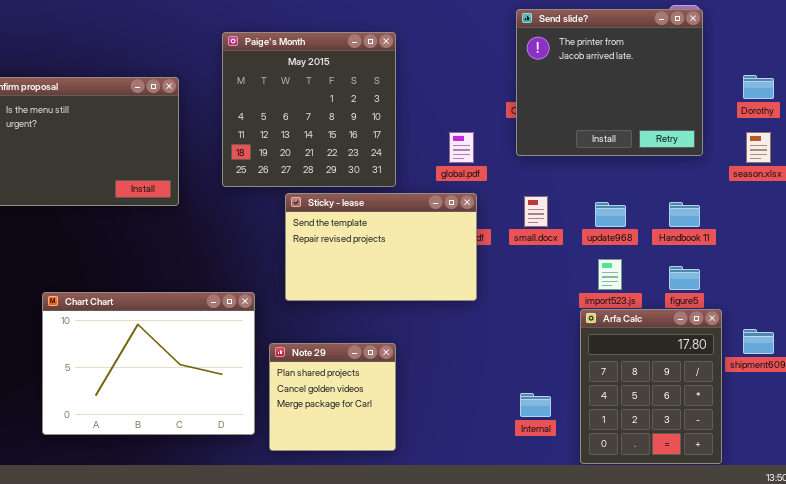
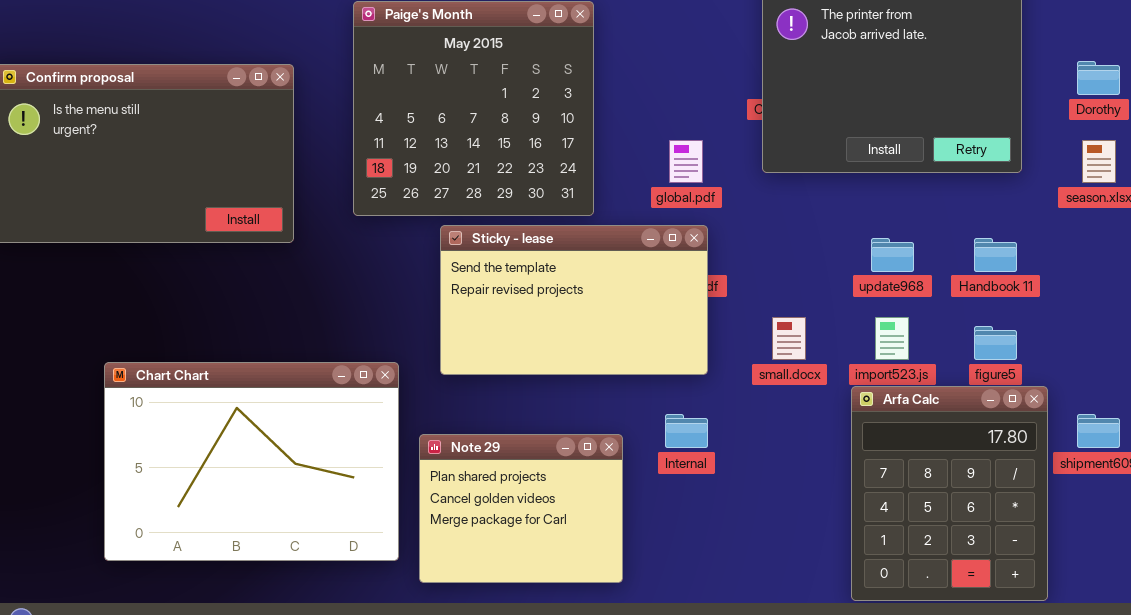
small.docx: [524,196,548,227] -> [772,317,806,360], moved
Note 29: [269,343,396,451] -> [419,434,623,583], resized
Internal: [520,393,551,417] -> [665,414,708,448], moved

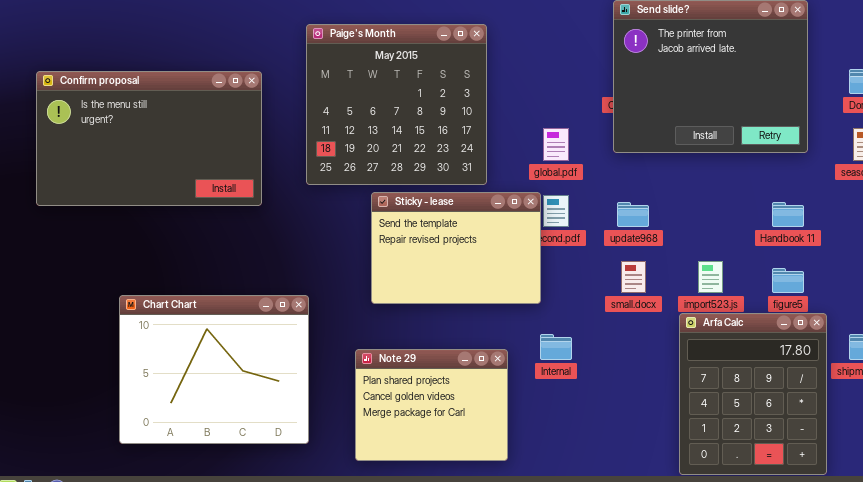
Sticky - lease: [440,225,708,375] -> [371,192,541,304], resized
update968: [871,238,914,272] -> [617,202,649,227], moved
Chart Chart: [104,362,399,561] -> [119,295,309,444], resized

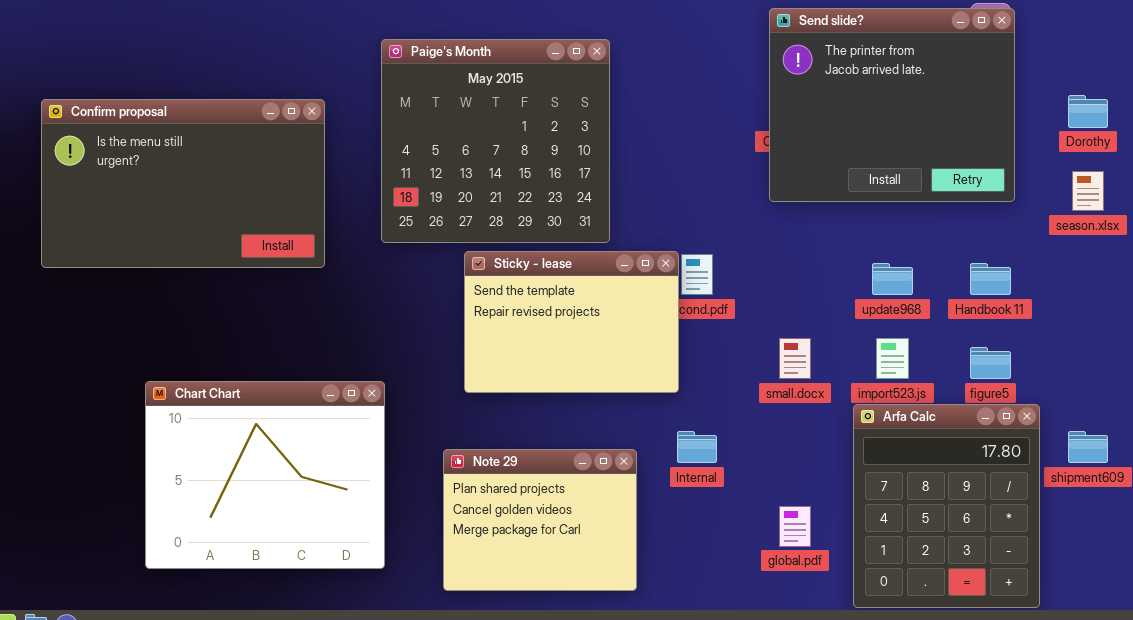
global.pdf: [543,128,569,161] -> [779,506,811,547], moved
update968: [617,202,649,227] -> [872,263,913,295], moved

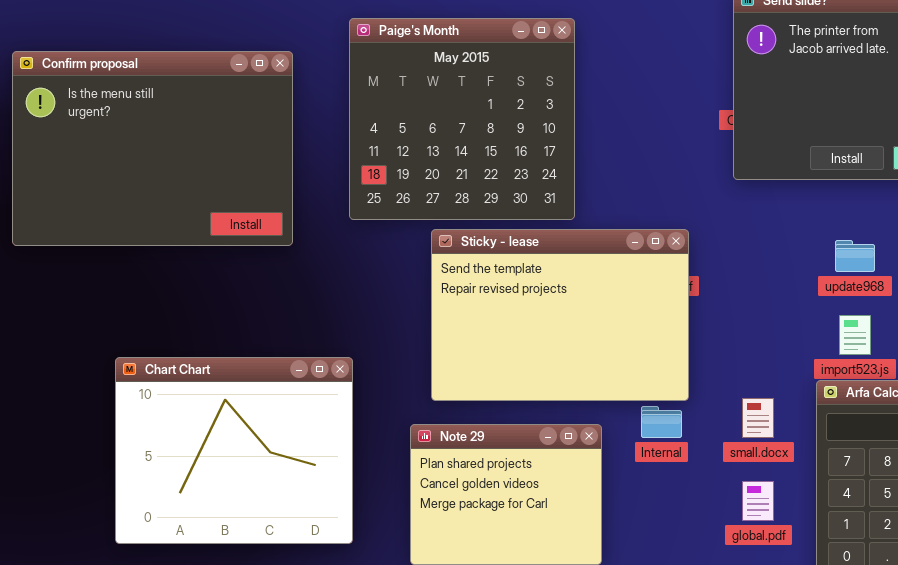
Confirm proposal: [41,99,325,268] -> [12,51,293,246], resized
Sticky - lease: [464,251,679,393] -> [431,229,689,401], resized
small.docx: [779,338,811,379] -> [742,398,774,438], moved

